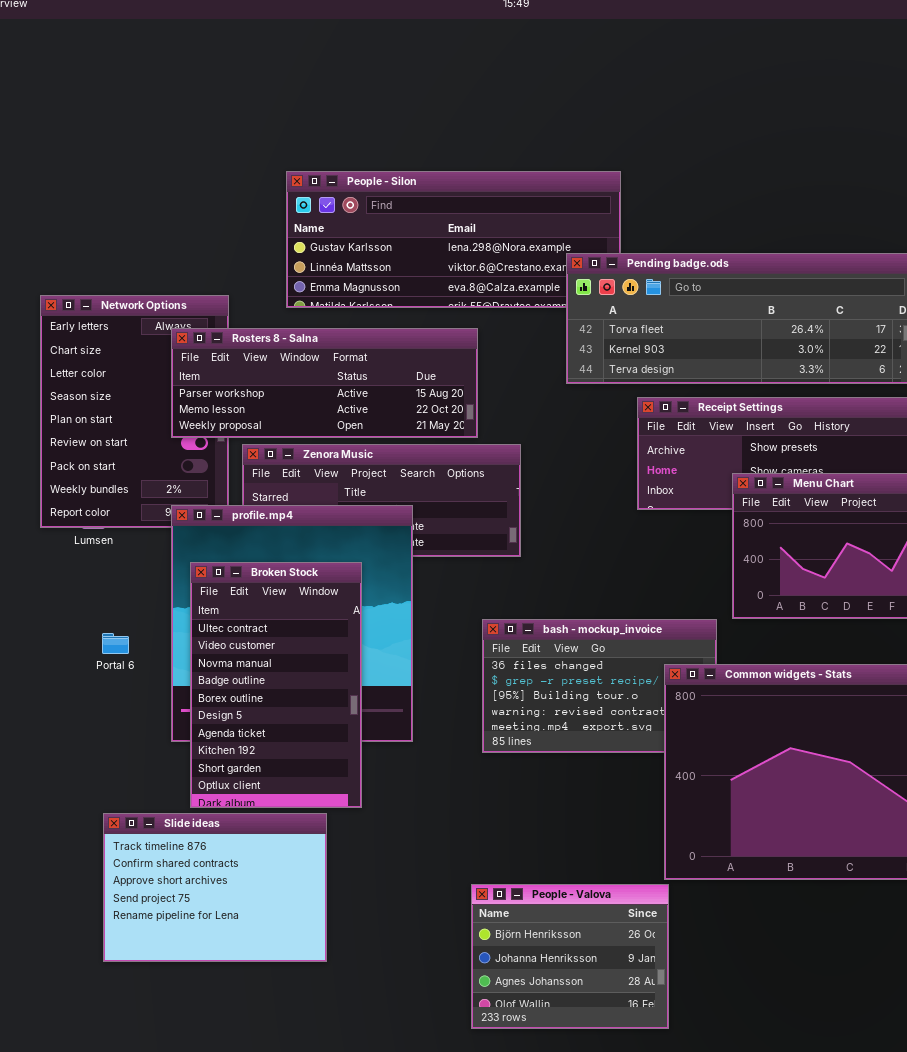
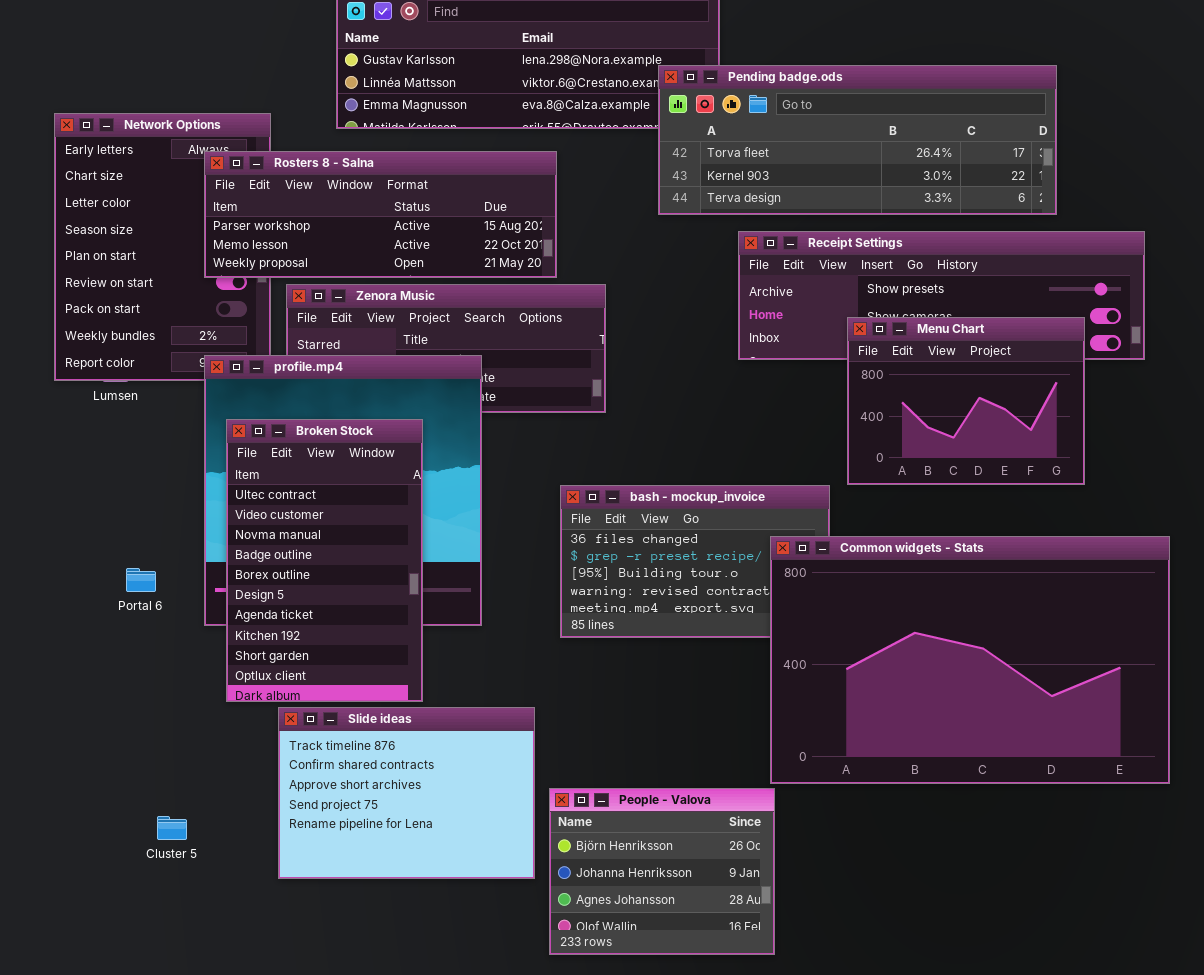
Portal 6: [102,633,129,654] -> [126,568,156,592], moved
Slide ideas: [103,813,327,962] -> [278,707,535,879], moved

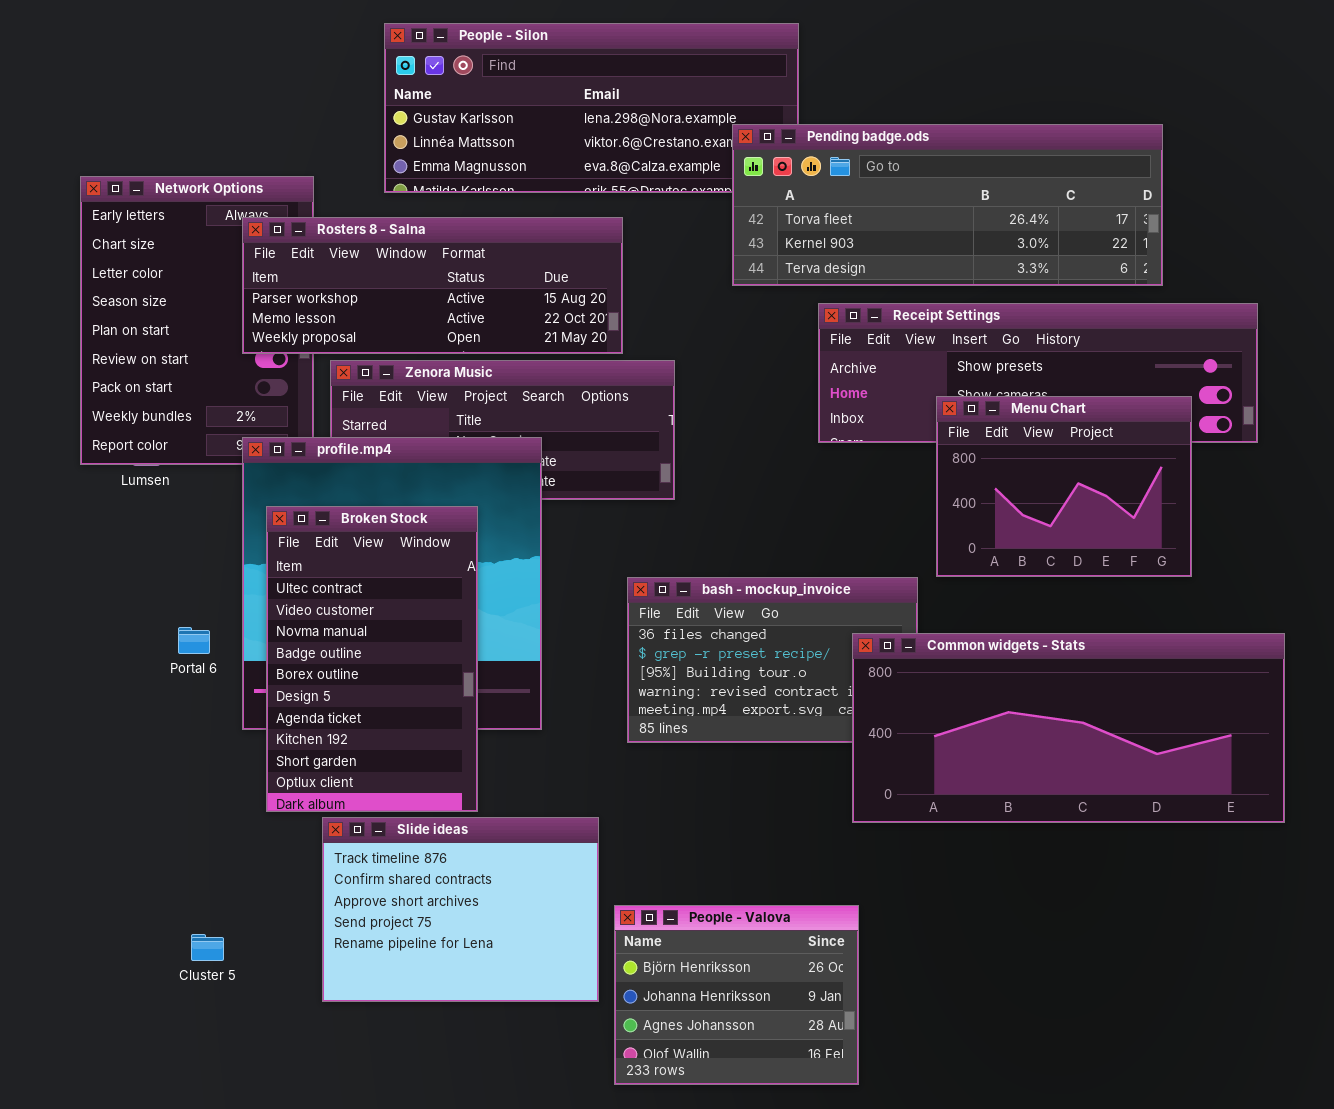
Common widgets - Stats: [770,536,1170,784] -> [852,633,1285,823], resized
Portal 6: [126,568,156,592] -> [178,627,210,654], moved

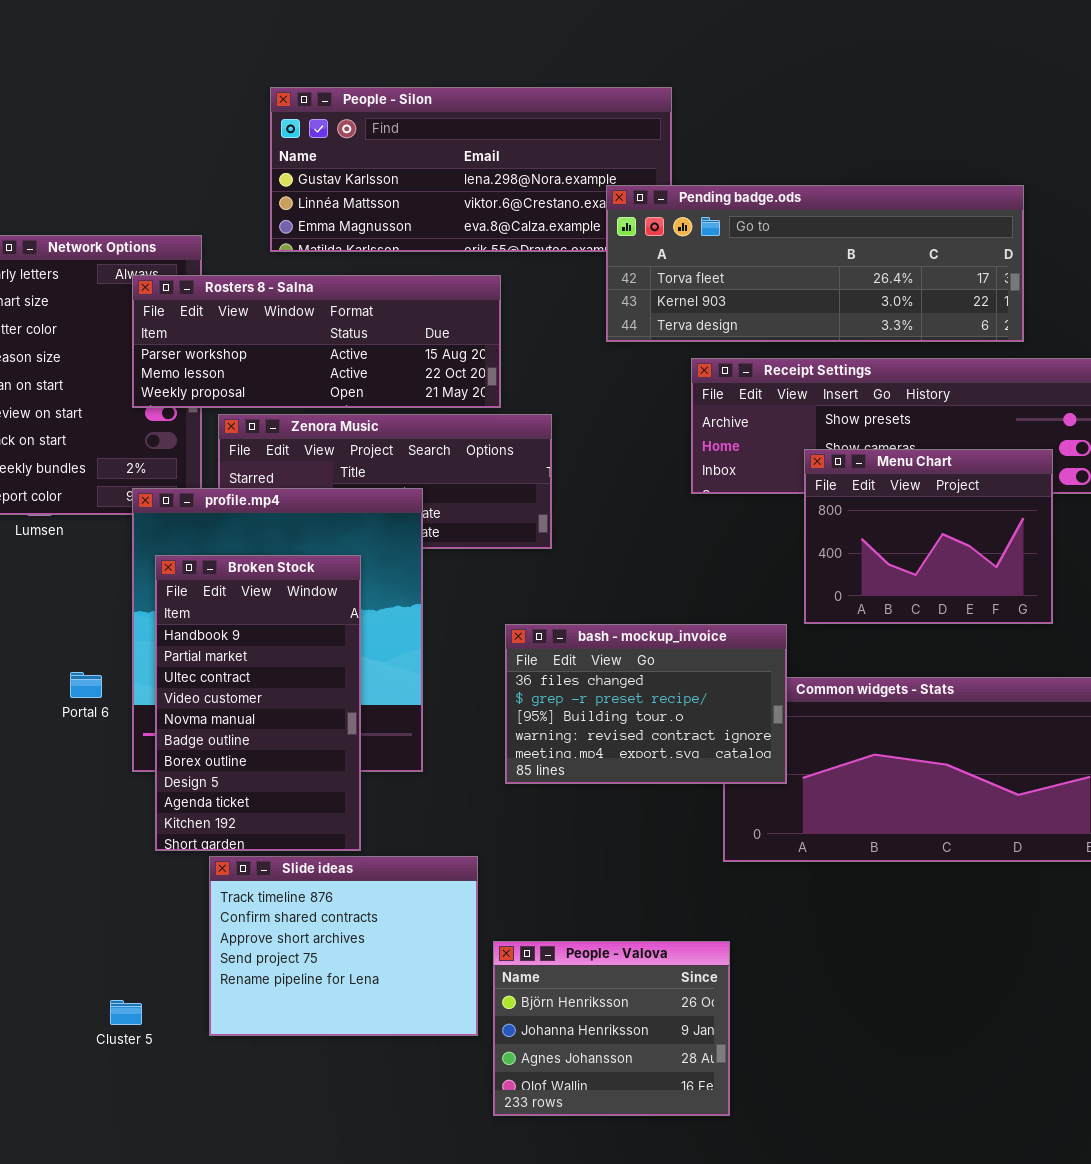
Broken Stock: [266,506,478,812] -> [155,555,361,851], scrolled up 2 rows
bash - mockup_invoice: [627,577,918,743] -> [505,624,787,784], raised
Cluster 5: [191,934,224,961] -> [110,1000,142,1025], moved

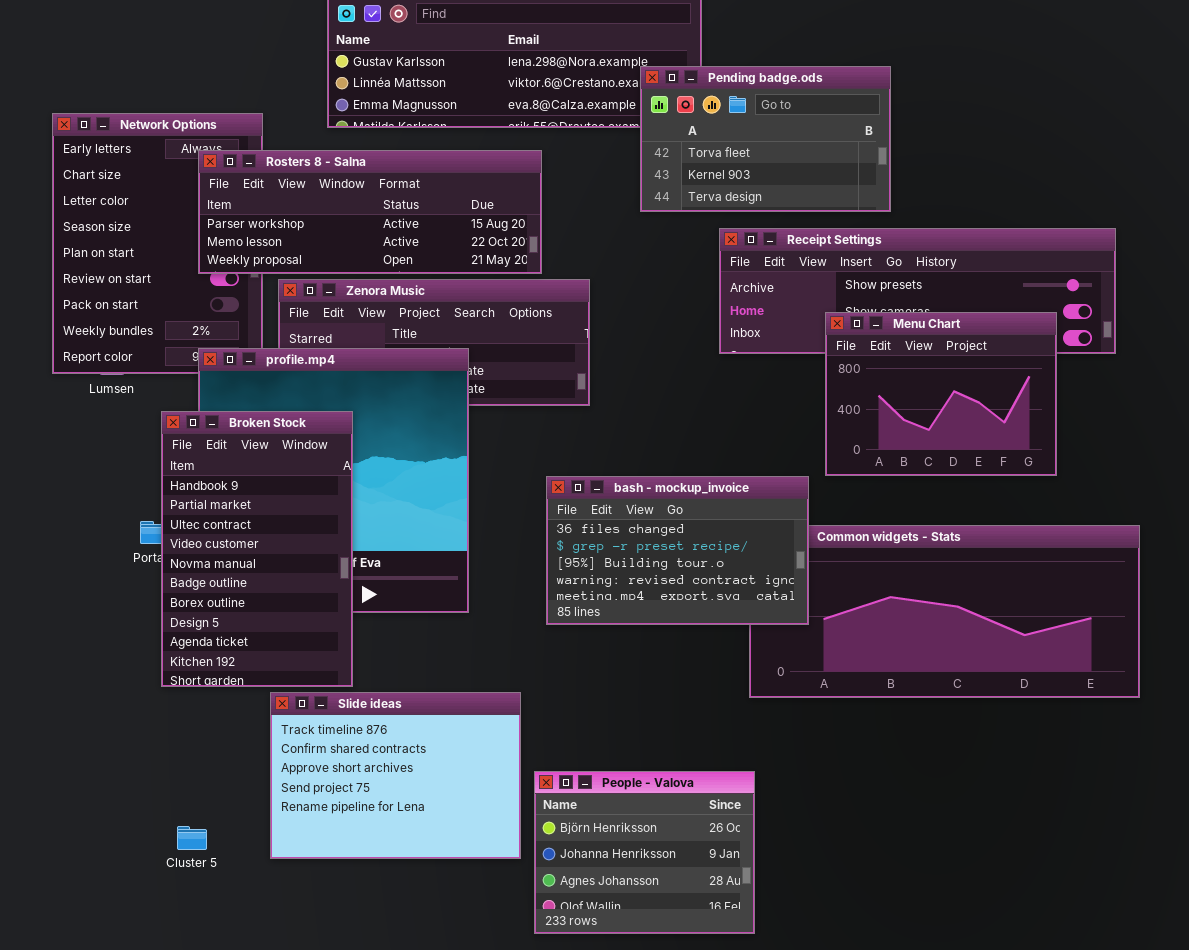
Pending badge.ods: [606,185,1024,342] -> [640,66,891,212], resized
Broken Stock: [155,555,361,851] -> [161,411,353,687], moved

